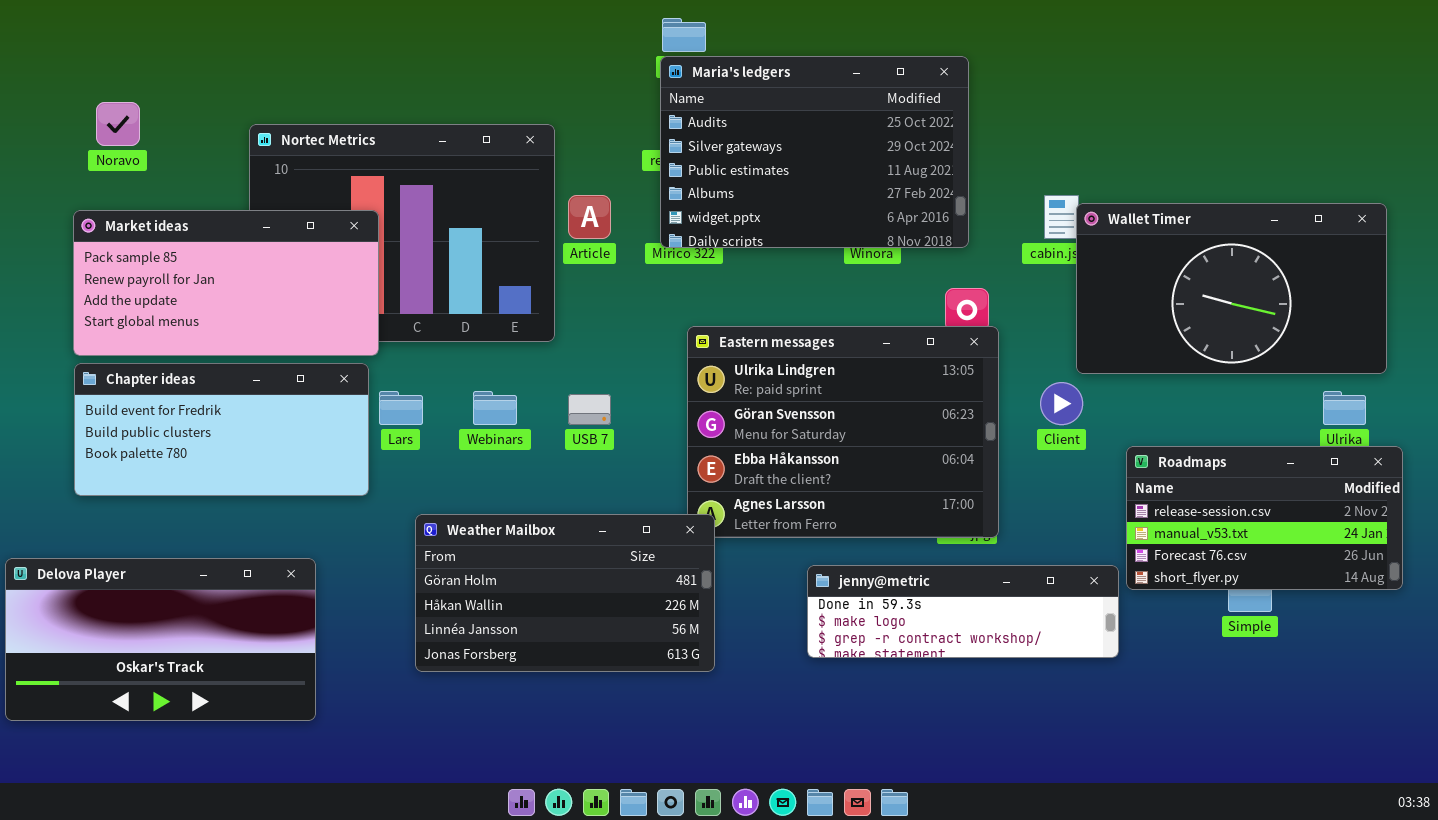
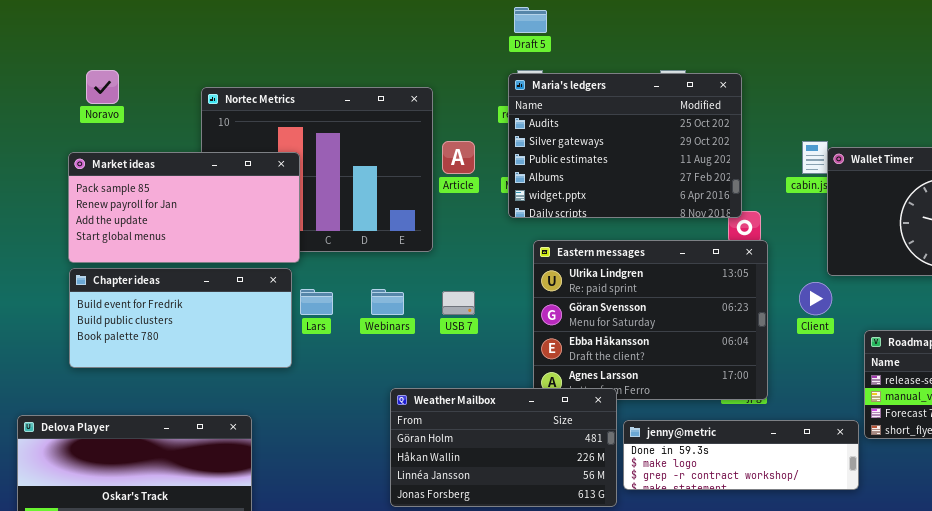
Maria's ledgers: [660,56,969,248] -> [508,73,742,218], moved
Weather Mailbox: [415,514,715,672] -> [390,388,617,507], moved

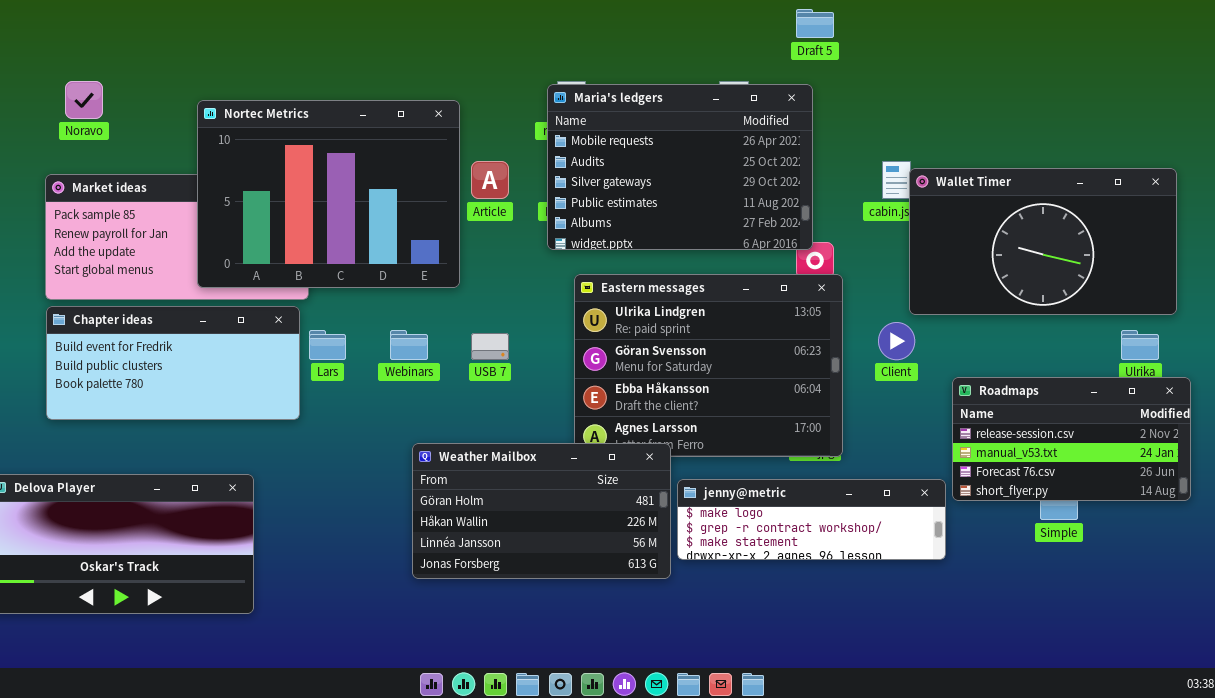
Draft 5: [514,7,547,33] -> [796,9,834,38], moved
Maria's ledgers: [508,73,742,218] -> [547,84,813,250], scrolled up 1 row
Nortec Metrics: [201,87,433,252] -> [197,100,460,288], raised
jenny@metric: [623,420,859,490] -> [677,479,946,560], scrolled down 1 row

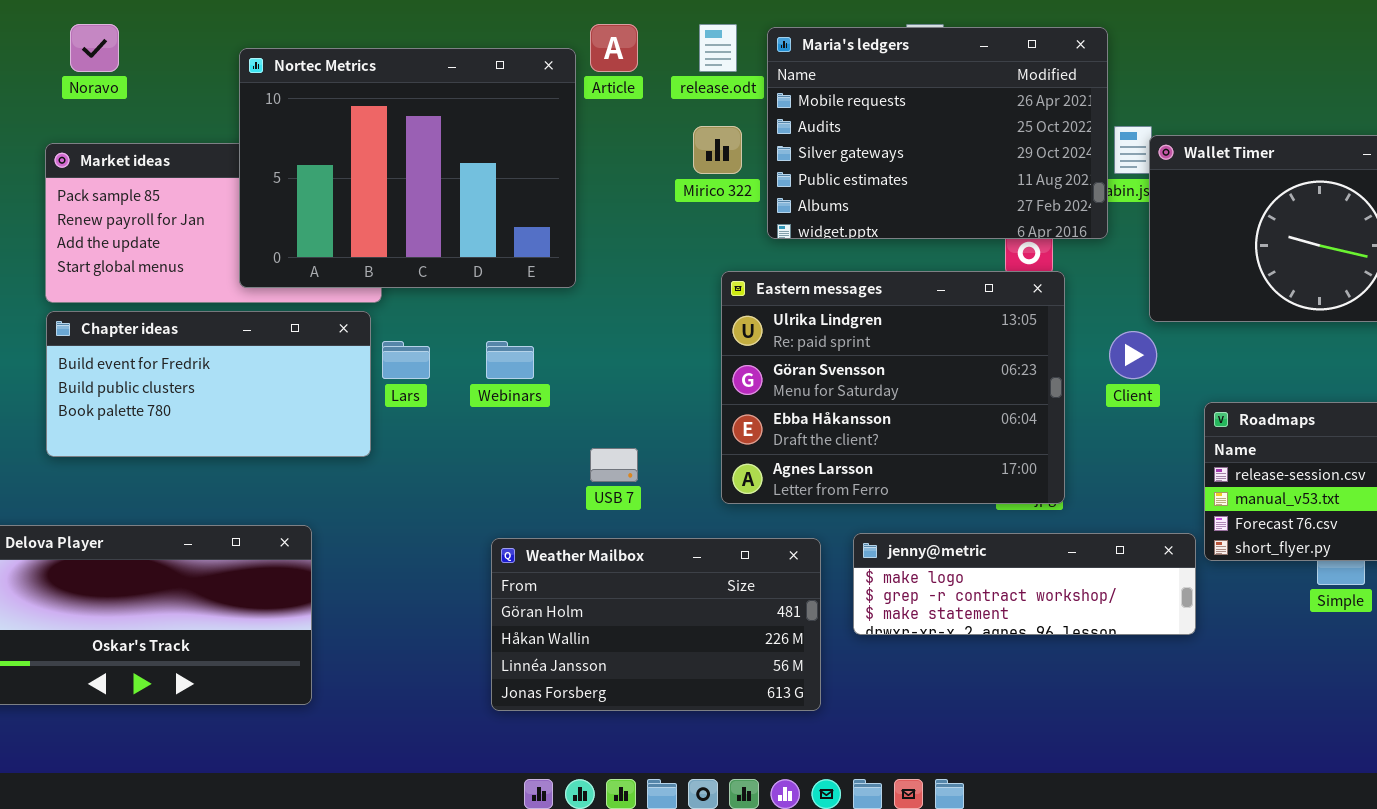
Maria's ledgers: [547,84,813,250] -> [767,27,1108,239], moved
Article: [471,161,509,199] -> [590,24,638,72], moved
USB 7: [471,333,509,360] -> [590,448,638,482], moved
Weather Mailbox: [412,443,671,579] -> [491,538,821,711], moved

